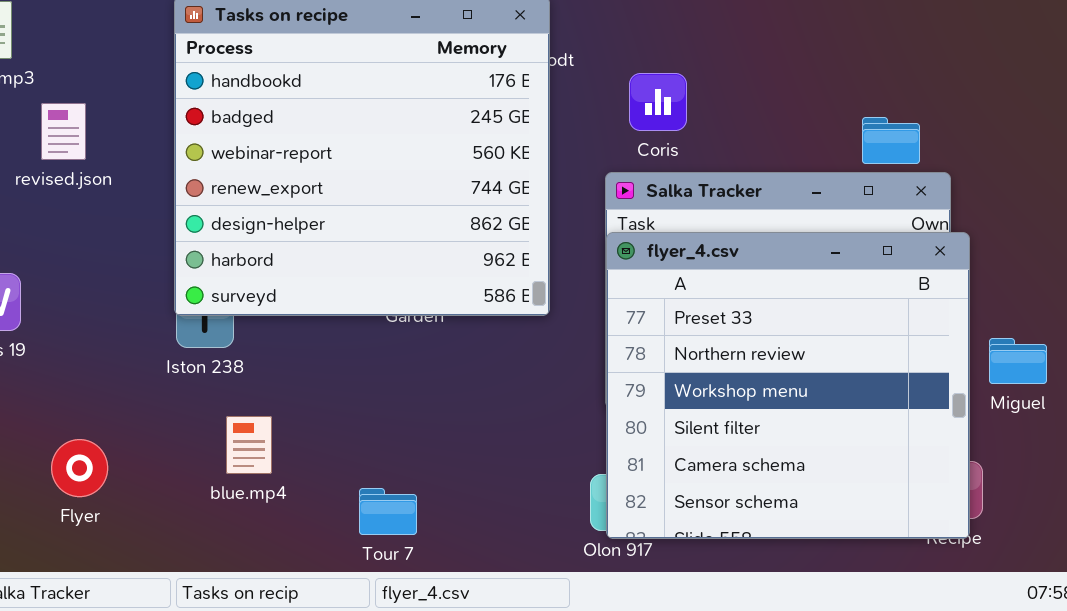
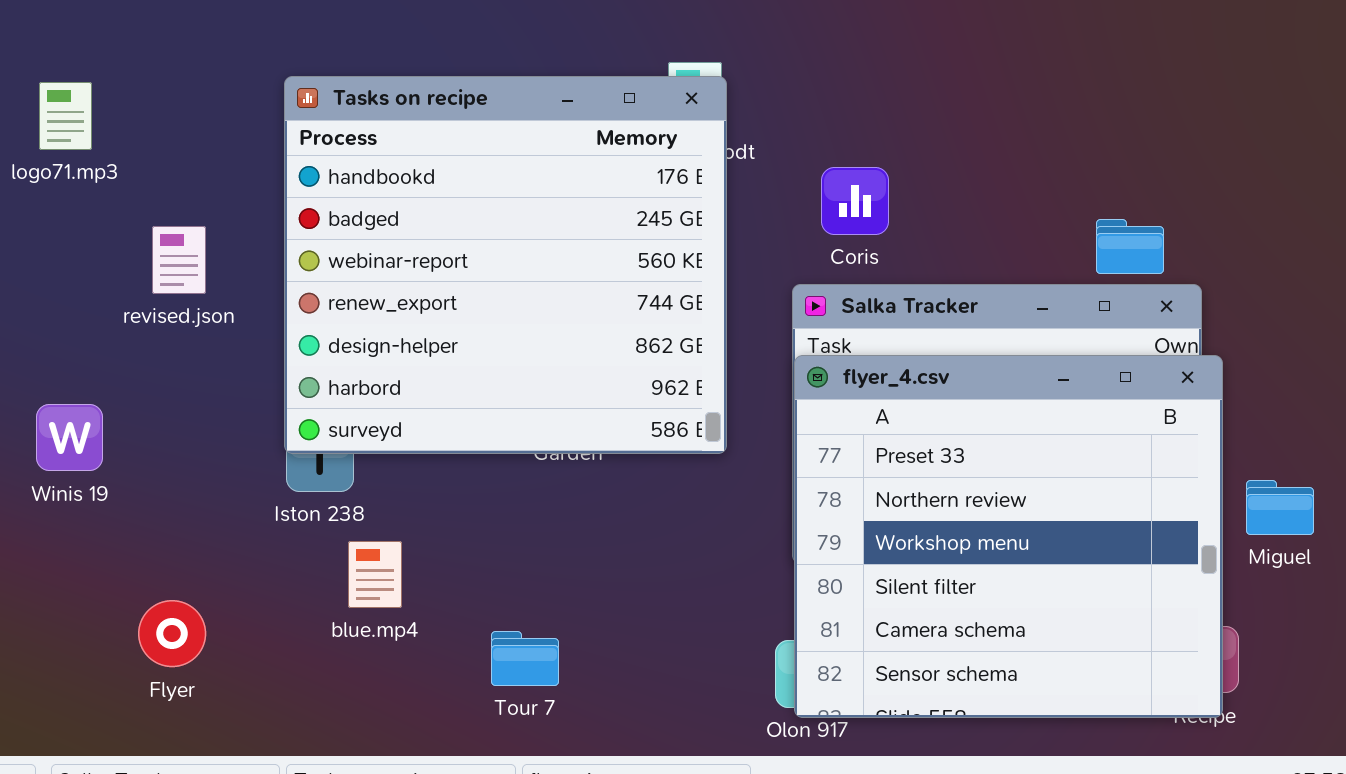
revised.json: [41,103,86,160] -> [152,226,206,294], moved
blue.mp4: [226,416,272,474] -> [348,541,402,608], moved
Tour 7: [359,488,417,535] -> [491,631,559,686], moved

